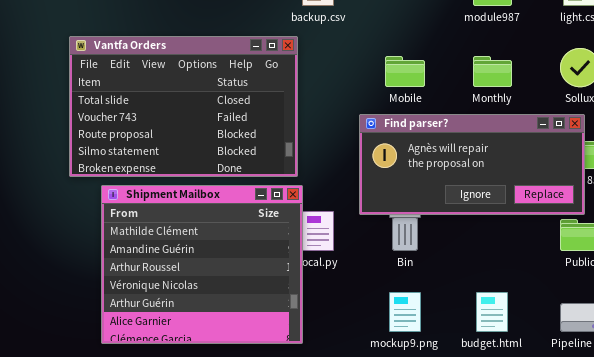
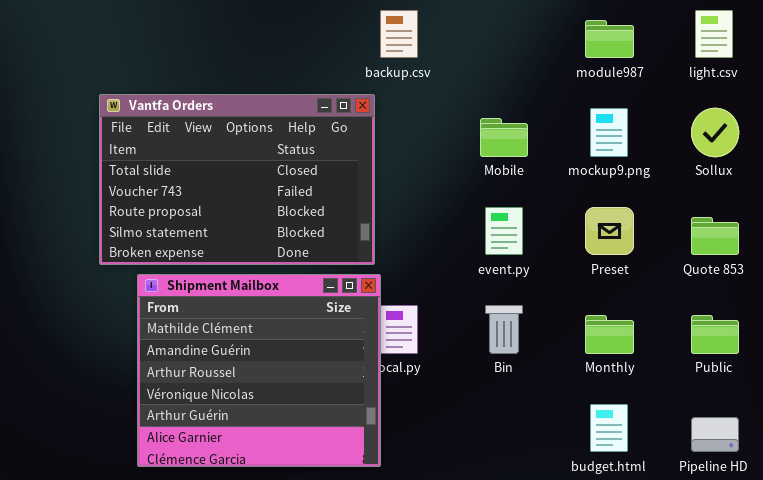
Monthly: [473,56,512,87] -> [585,315,634,354], moved
Find parser?: [359,114,585,215] -> none, closed
mockup9.png: [389,292,421,332] -> [590,108,628,157], moved

